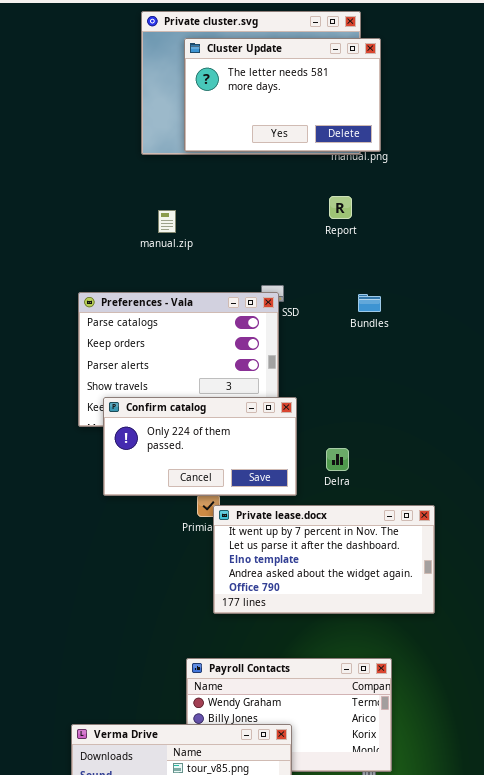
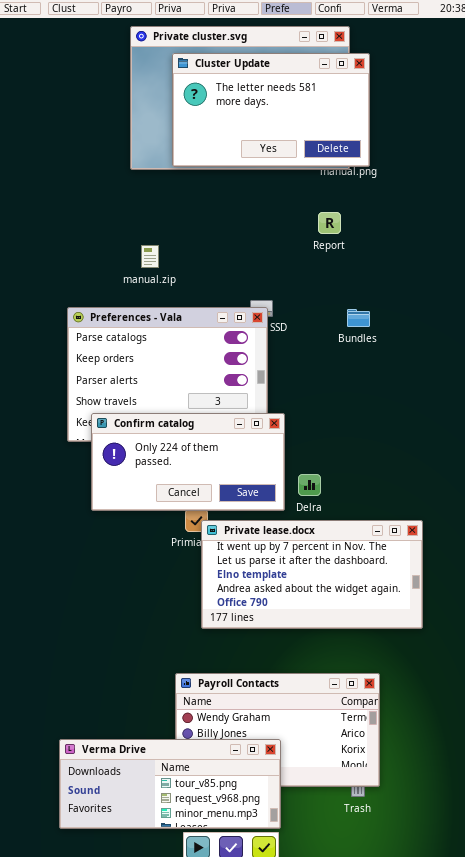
manual.zip: [158,210,176,233] -> [141,245,159,268], moved
Delra: [326,448,349,471] -> [298,474,321,496], moved

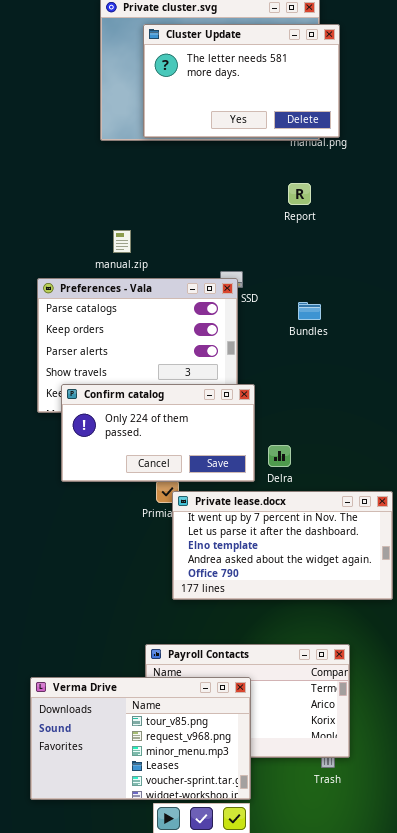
manual.zip: [141,245,159,268] -> [113,230,131,253], moved
Bundles: [347,309,370,327] -> [298,302,321,320], moved
Verma Drive: [59,739,281,829] -> [30,677,251,800], resized

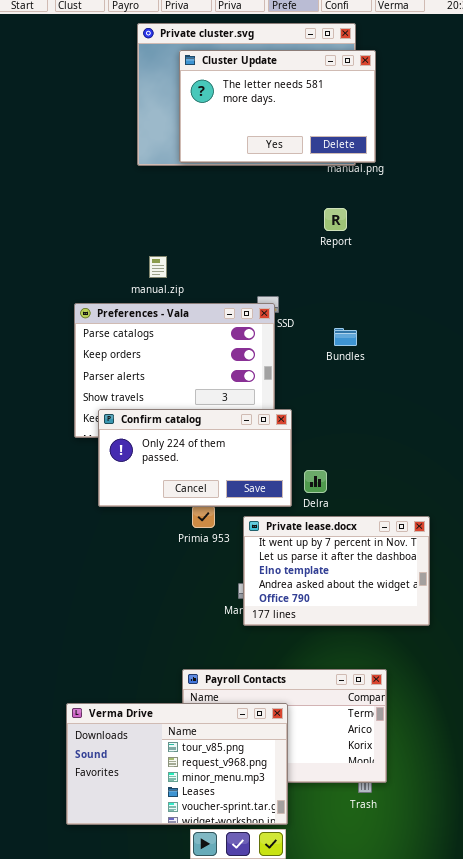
Private lease.docx: [172,491,393,600] -> [243,516,430,626], resized

